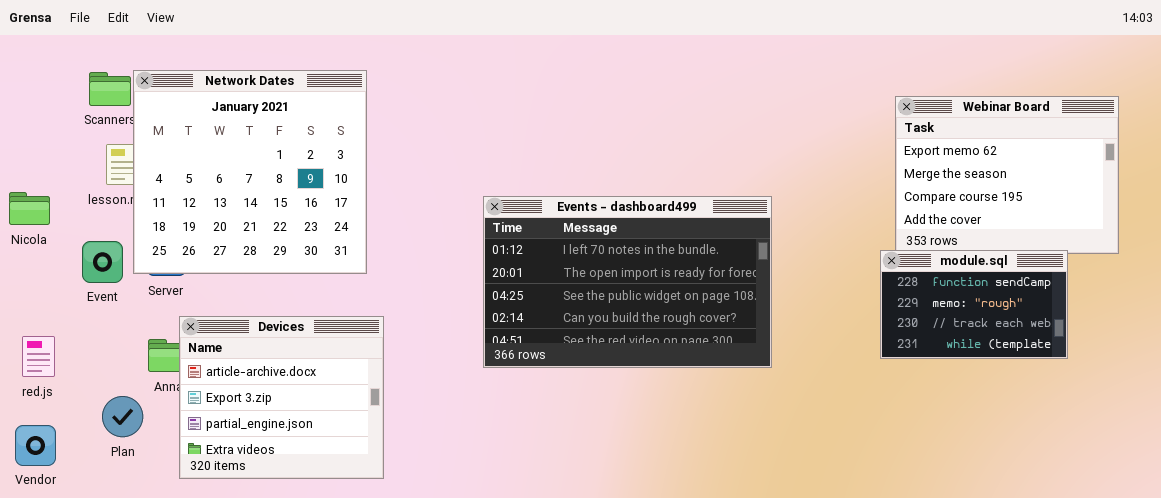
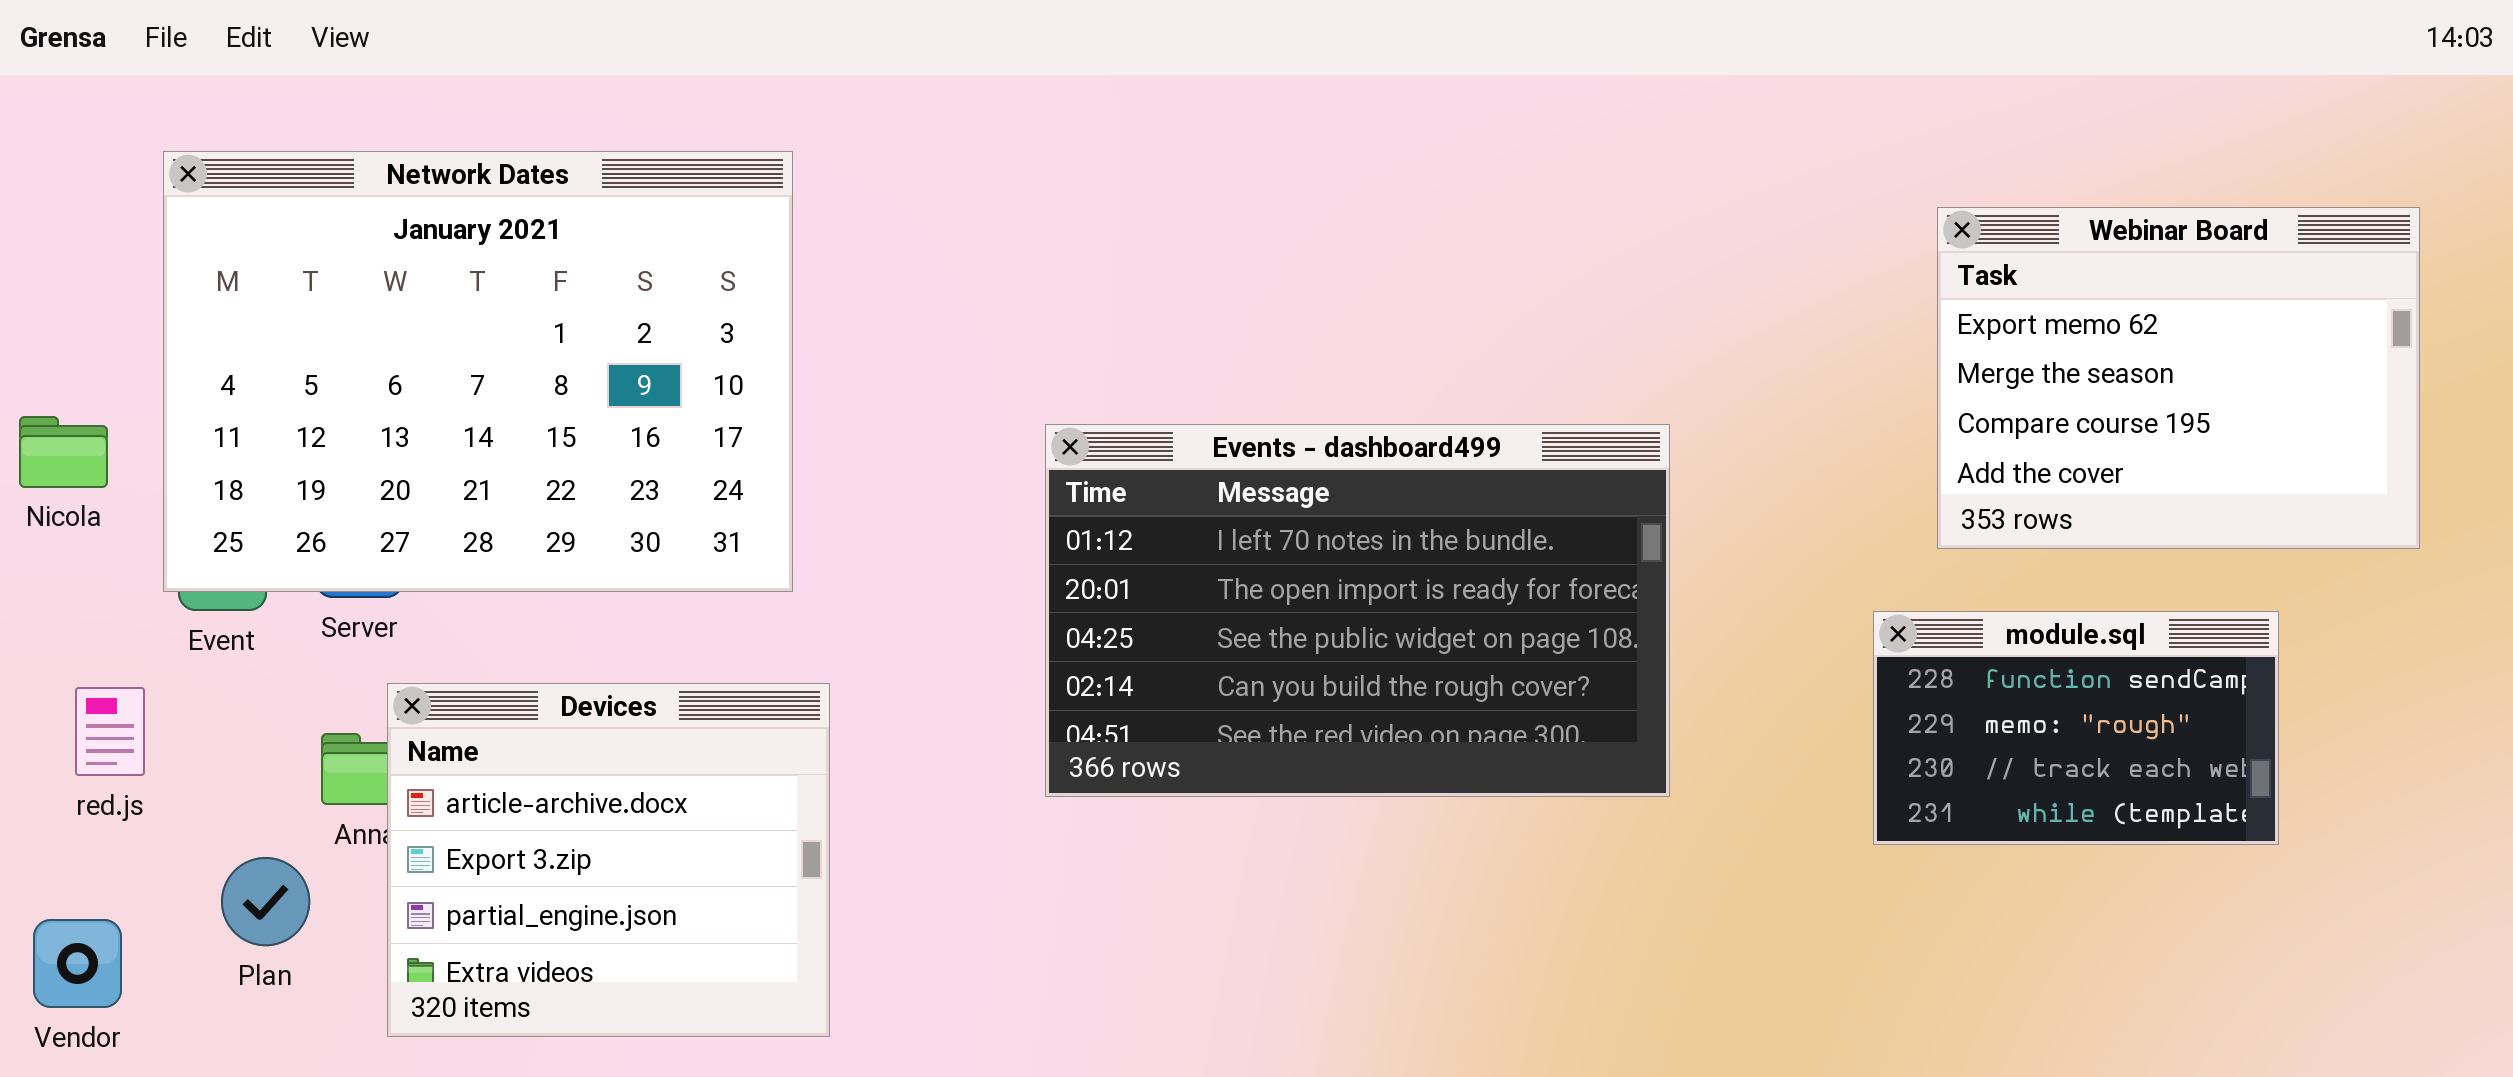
Network Dates: [133,70,367,274] -> [163,151,793,592], resized
module.sql: [880,250,1068,359] -> [1873,611,2279,845], moved
red.js: [22,336,55,377] -> [75,687,145,776], moved

